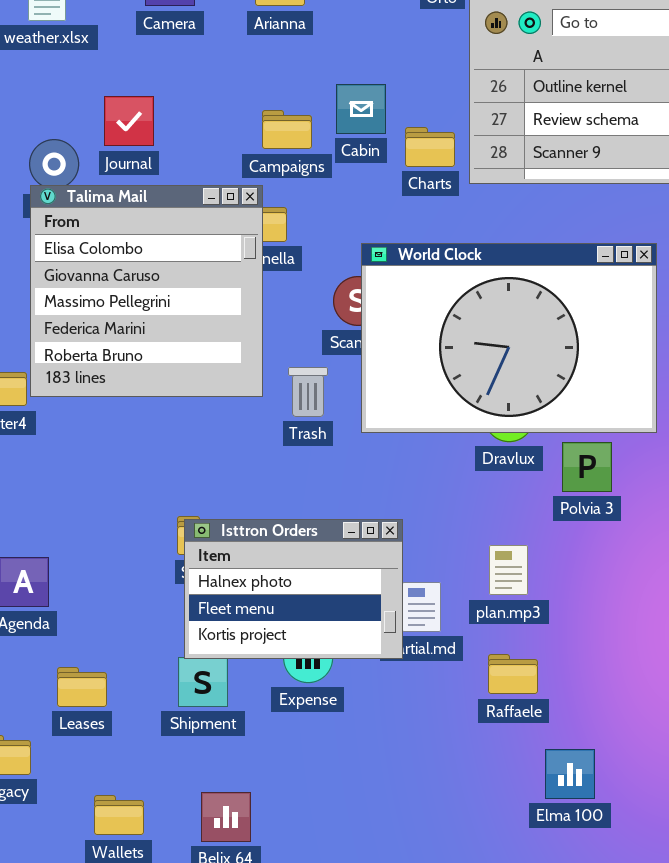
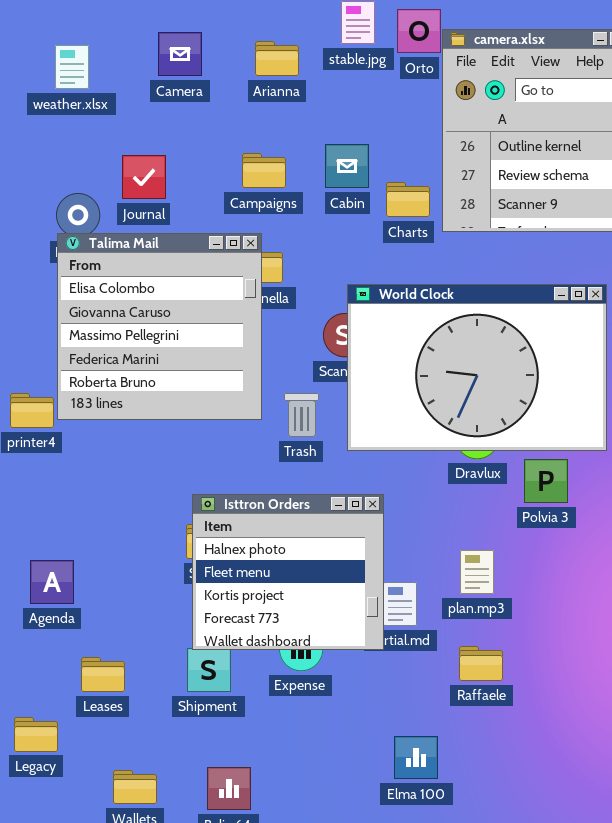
Campaigns: [262,110,312,149] -> [242,153,286,188], moved
Isttron Orders: [184,519,403,659] -> [192,494,384,650], resized
Elma 100: [545,749,595,799] -> [394,736,438,779], moved

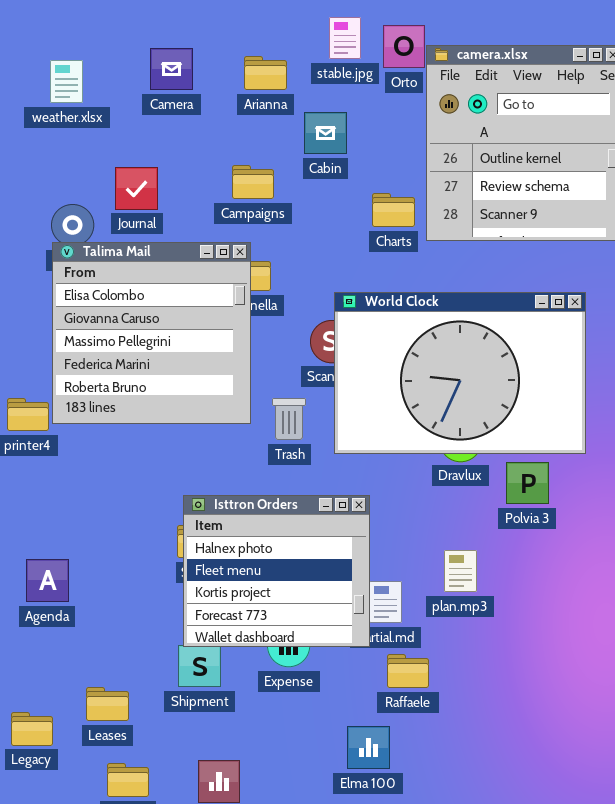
Cabin: [325,144,369,188] -> [304,112,347,154], moved
Raffaele: [459,646,503,681] -> [387,654,429,688], moved
Leases: [81,657,125,692] -> [86,687,129,721], moved
Elma 100: [394,736,438,779] -> [347,726,390,769], moved

